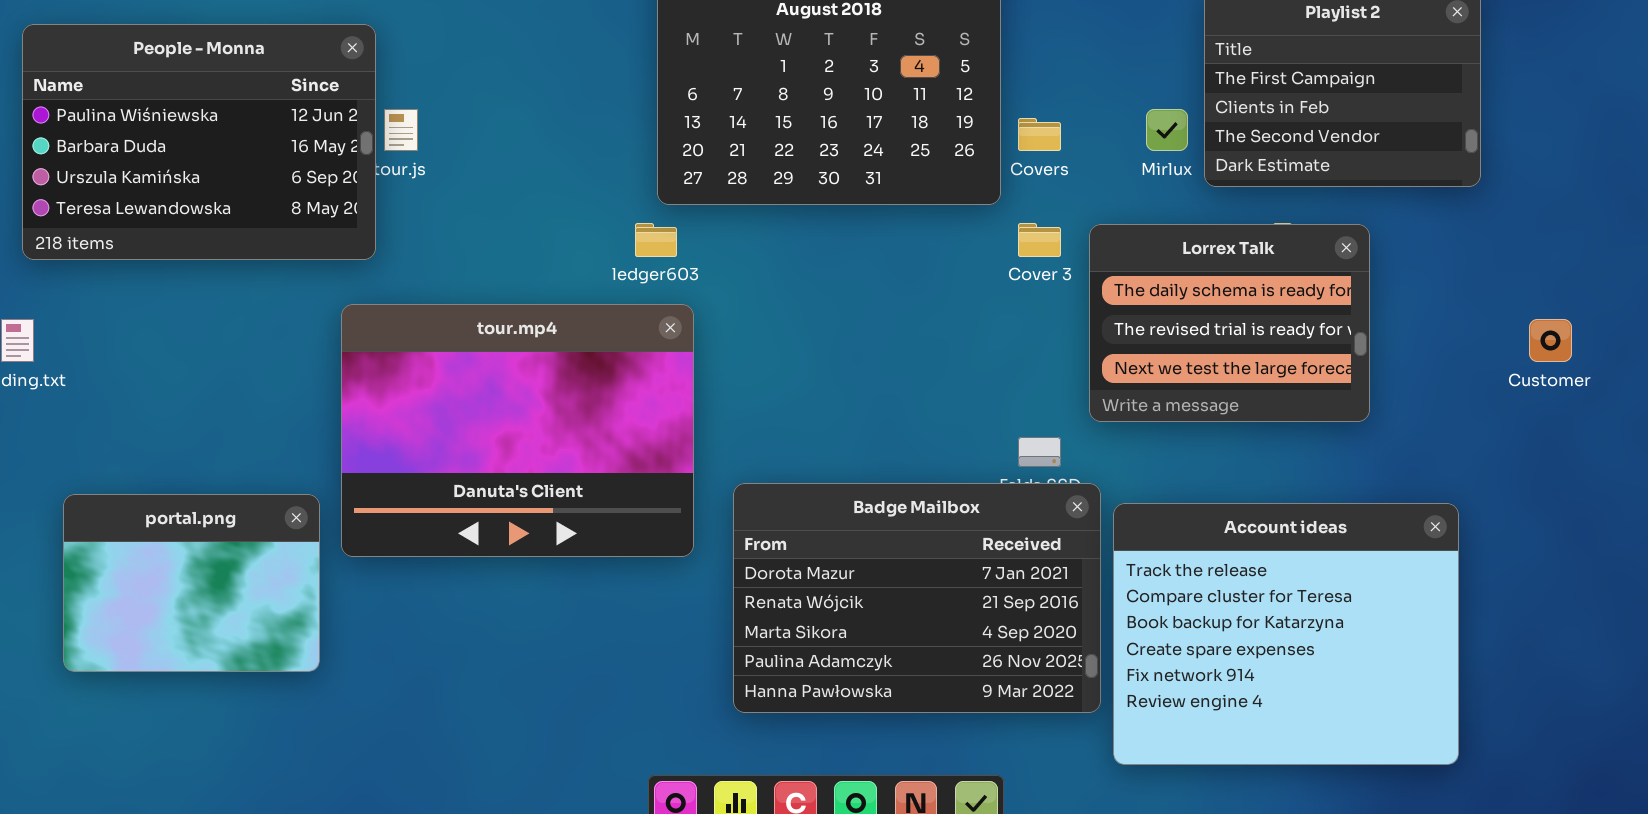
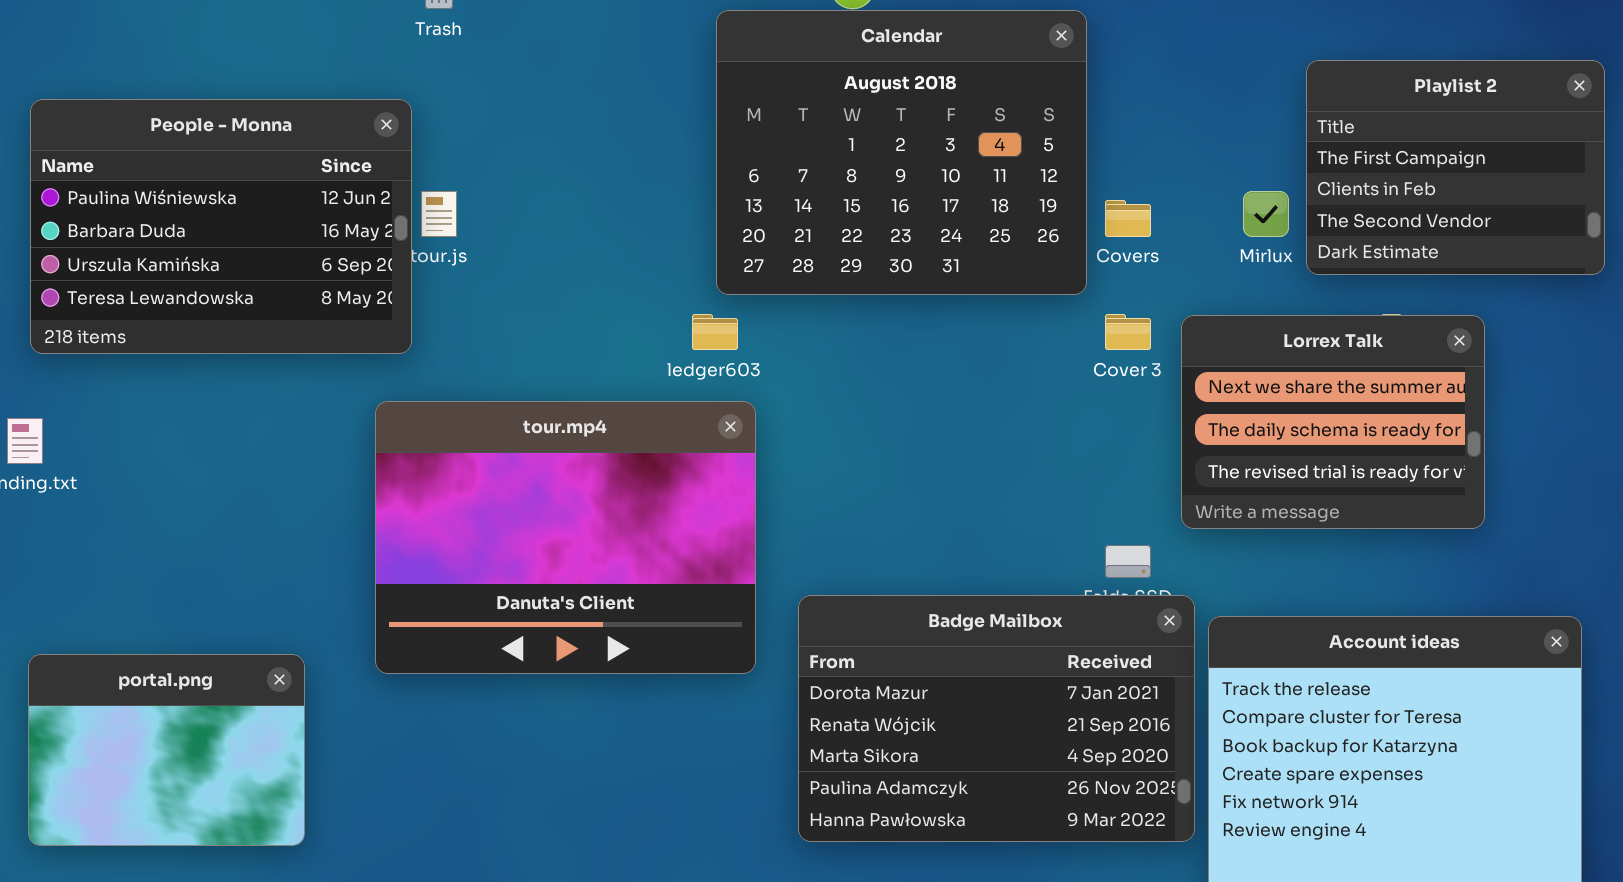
Lorrex Talk: [1089,224,1370,422] -> [1181,315,1485,529], scrolled up 1 row
portal.png: [63,494,320,672] -> [28,654,305,846], moved

